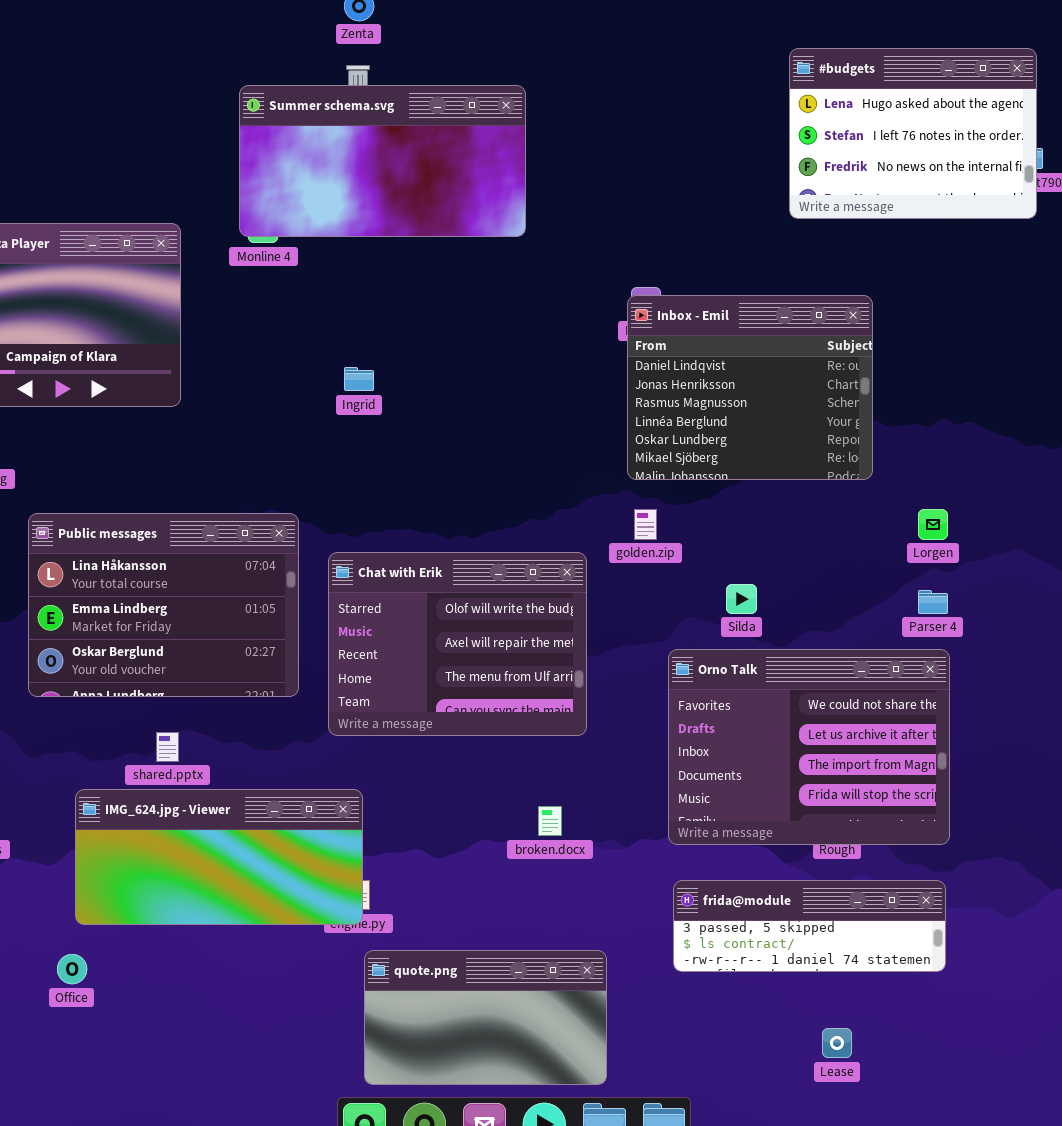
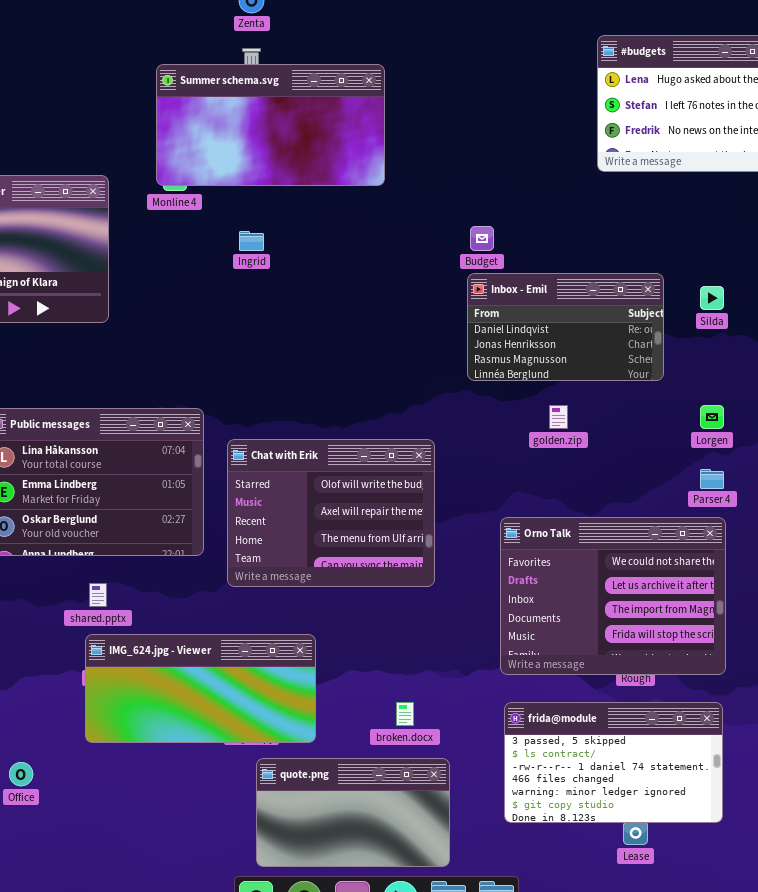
Inbox - Emil: [627,295,873,480] -> [467,273,664,381], resized
Ingrid: [344,367,374,391] -> [239,231,264,251], moved
golden.zip: [634,509,657,540] -> [549,405,568,429], moved
Silda: [726,584,757,614] -> [700,286,724,310], moved
IMG_624.jpg - Viewer: [75,789,363,925] -> [85,634,316,743], moved
broken.docx: [538,806,562,836] -> [396,702,414,726], moved
frida@module: [673,880,946,972] -> [504,702,723,823], resized

